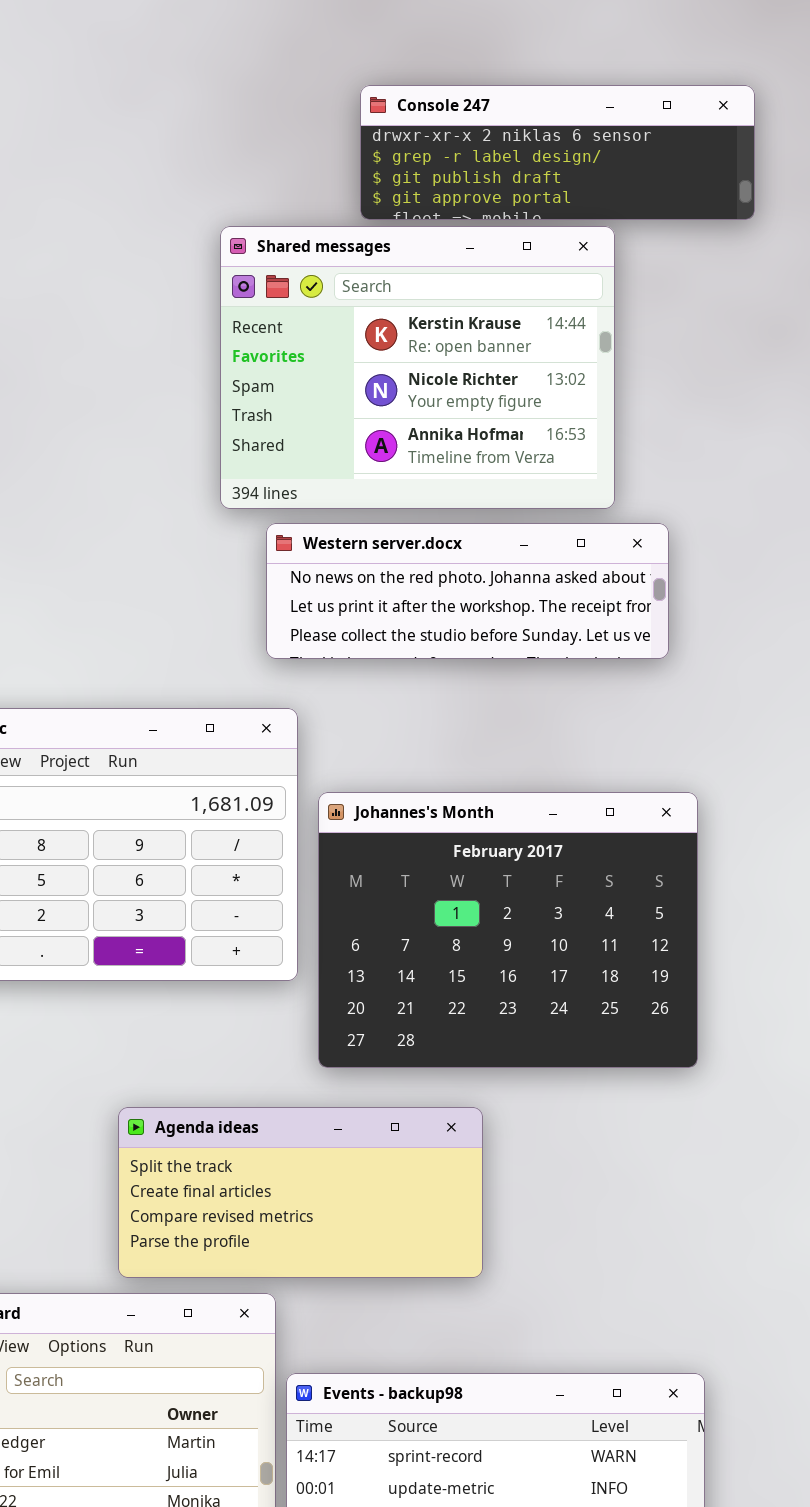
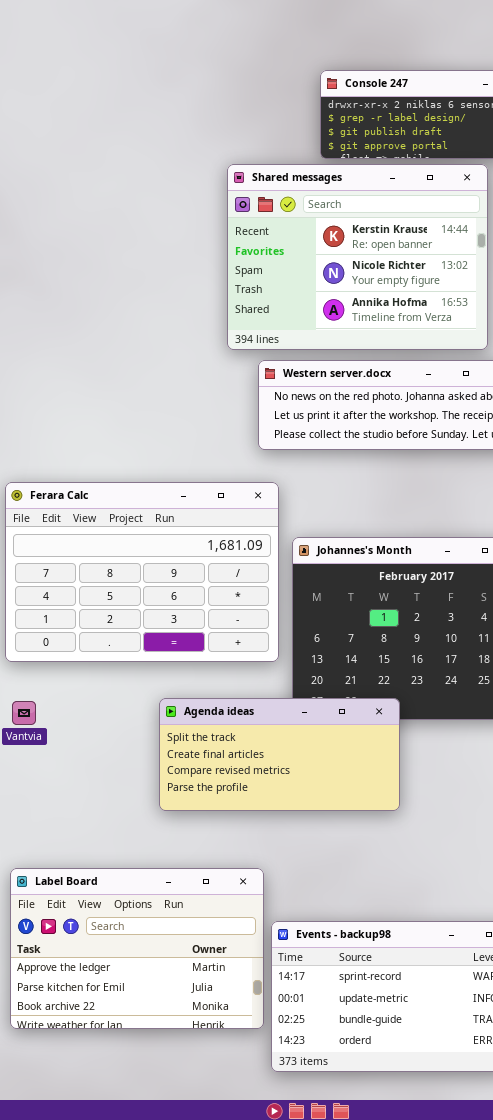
Agenda ideas: [118,1107,483,1278] -> [159,698,400,811], moved

